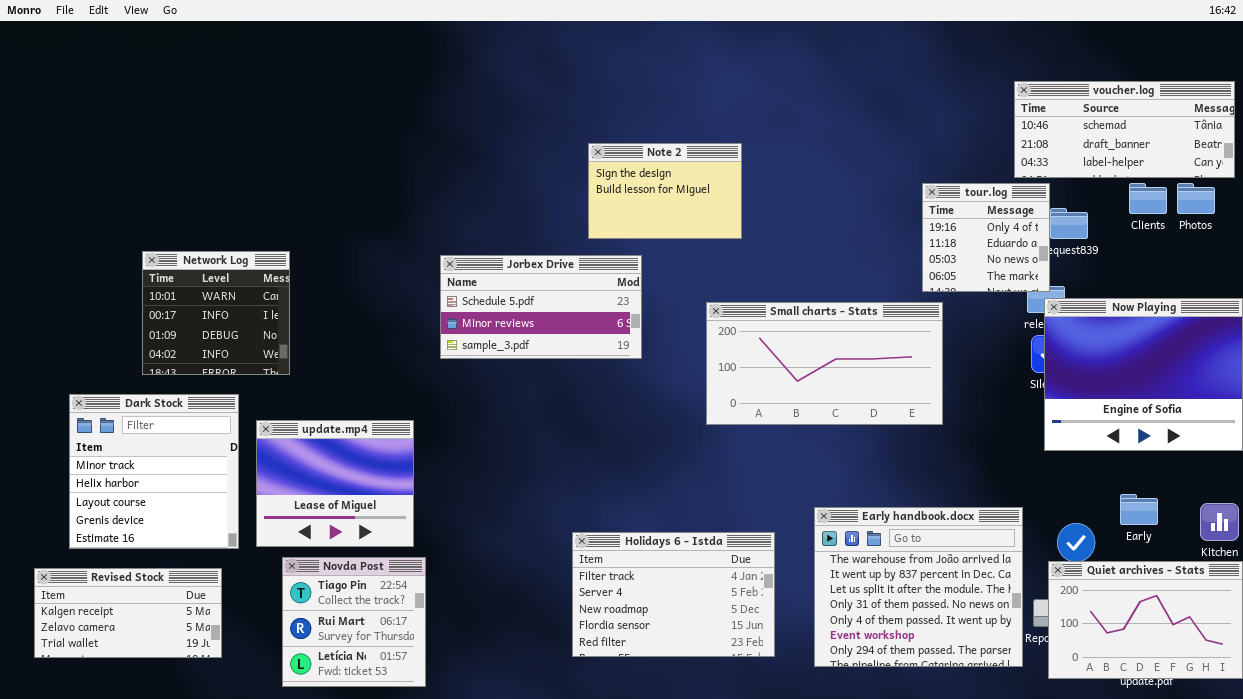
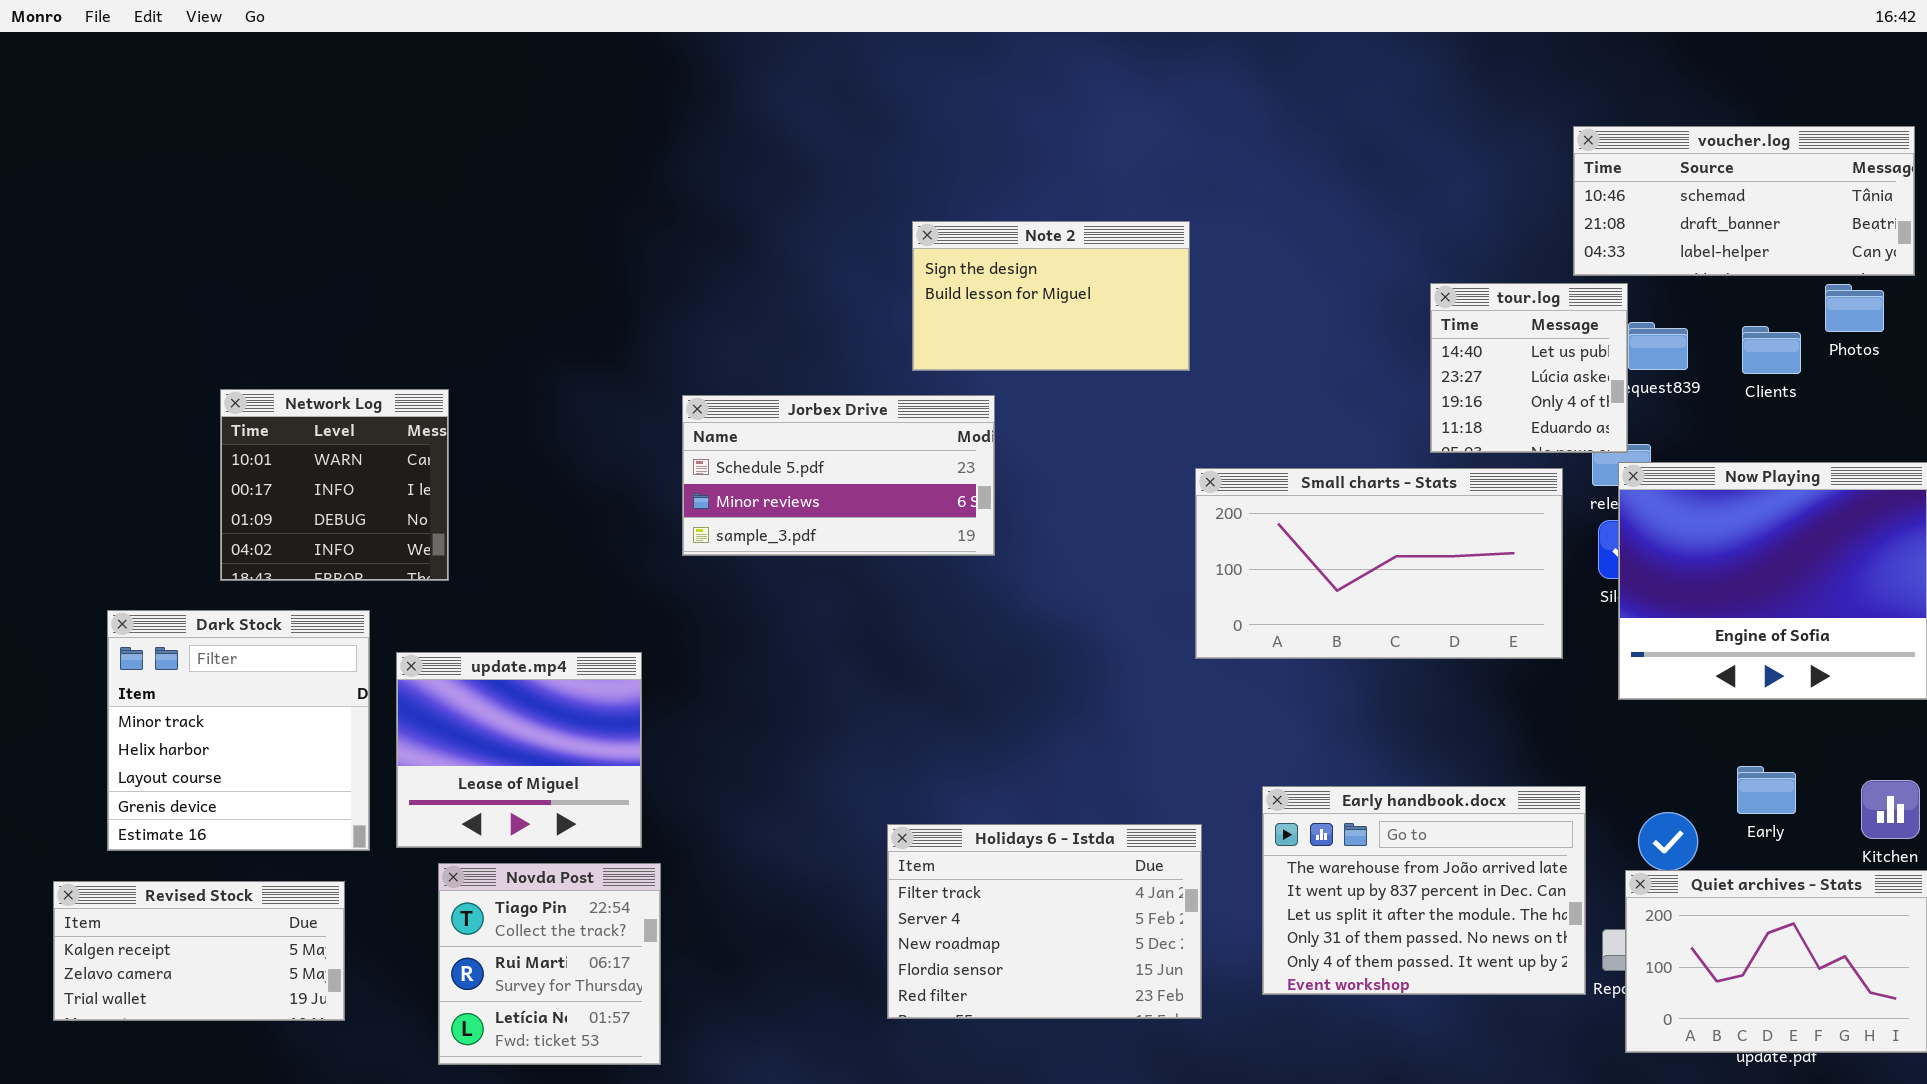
Note 2: [588,143,742,239] -> [912,221,1190,371], resized
tour.log: [922,183,1050,292] -> [1430,283,1628,453], scrolled up 2 rows
Clients: [1129,183,1167,214] -> [1742,326,1801,374], moved
Small charts - Stats: [706,302,943,425] -> [1195,468,1563,659], moved
Early handbook.docx: [814,507,1023,667] -> [1262,786,1586,995], resized

